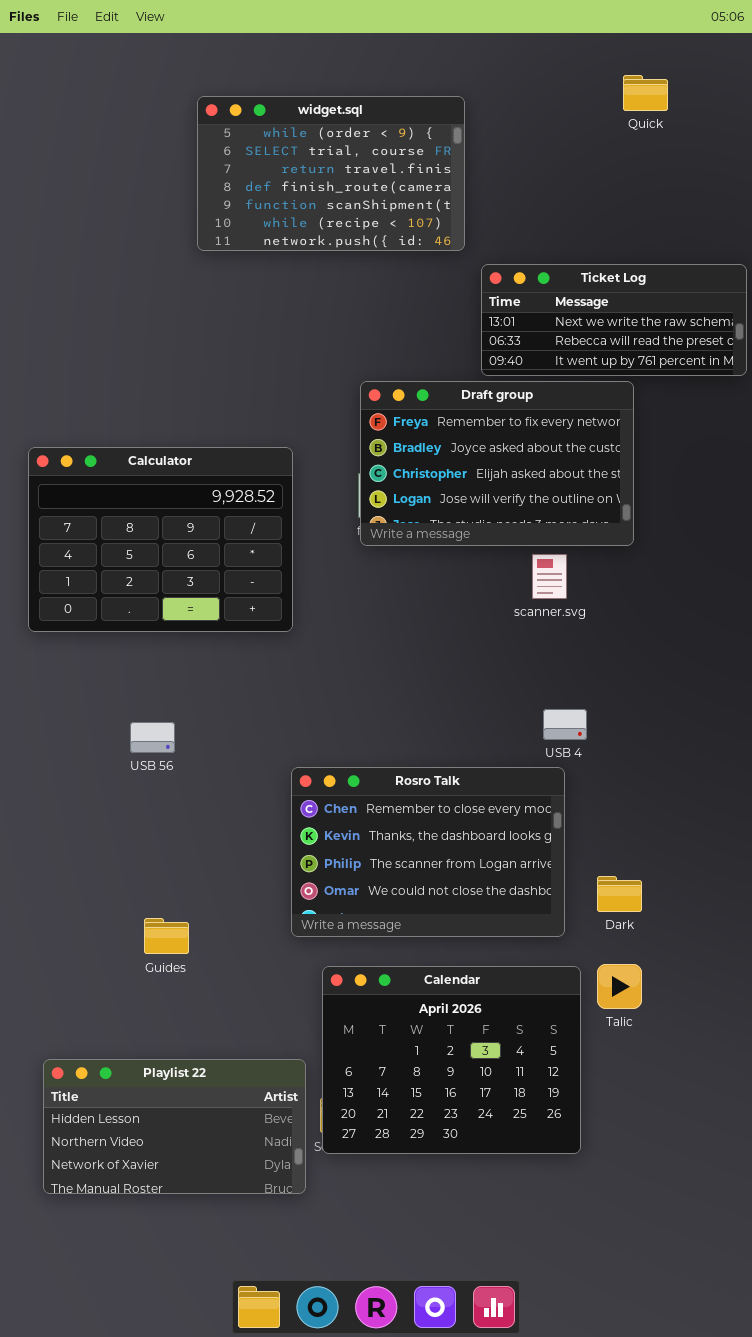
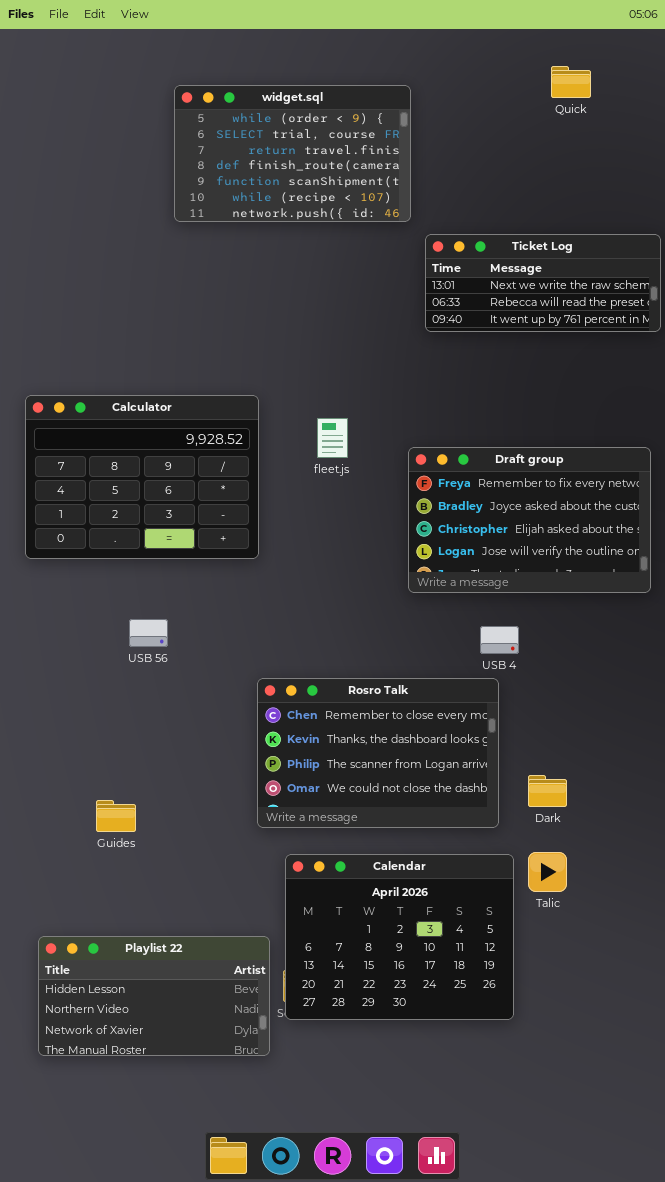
Draft group: [360,381,634,546] -> [408,447,651,593], moved
USB 56: [130,722,175,753] -> [129,619,168,647], moved
Guides: [144,918,189,954] -> [96,800,136,832], moved

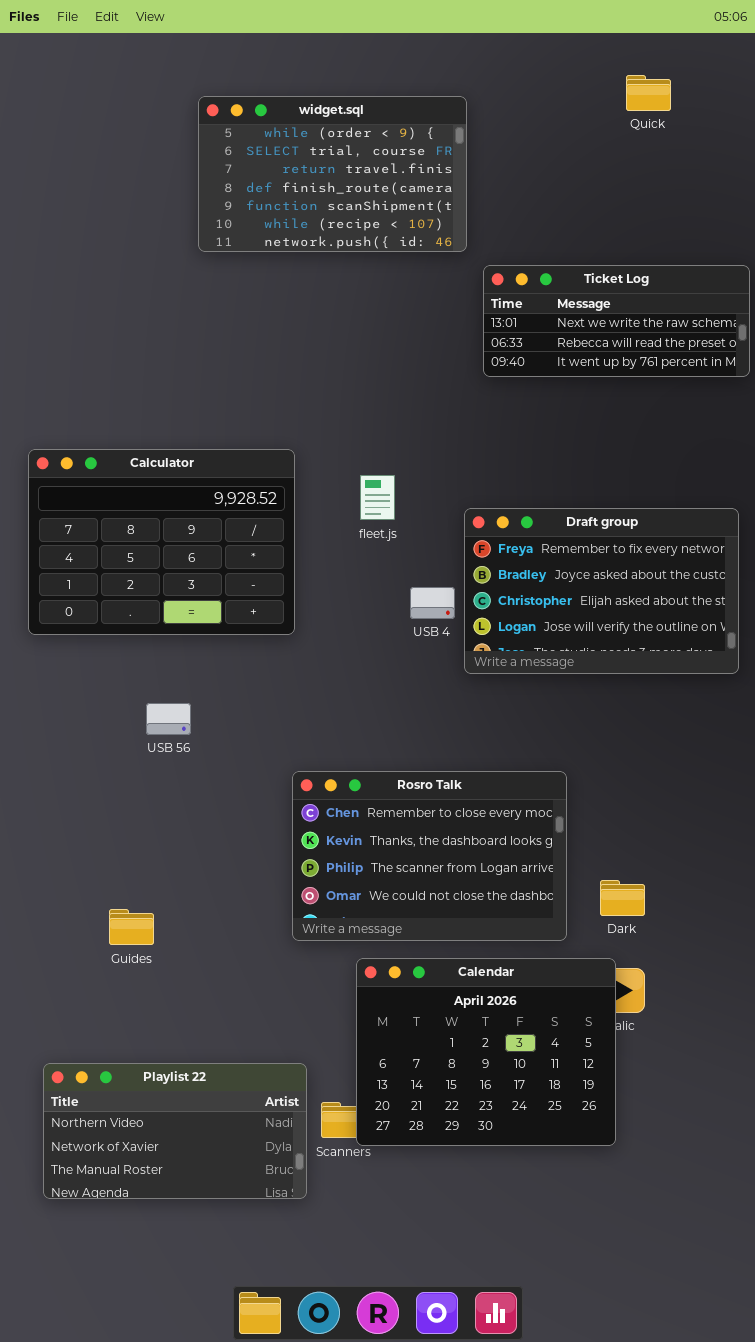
USB 4: [480,626,519,654] -> [410,587,455,619], moved
Calendar: [285,854,514,1020] -> [356,958,616,1146], moved
Playlist 22: [38,936,270,1056] -> [43,1063,307,1199], scrolled down 1 row

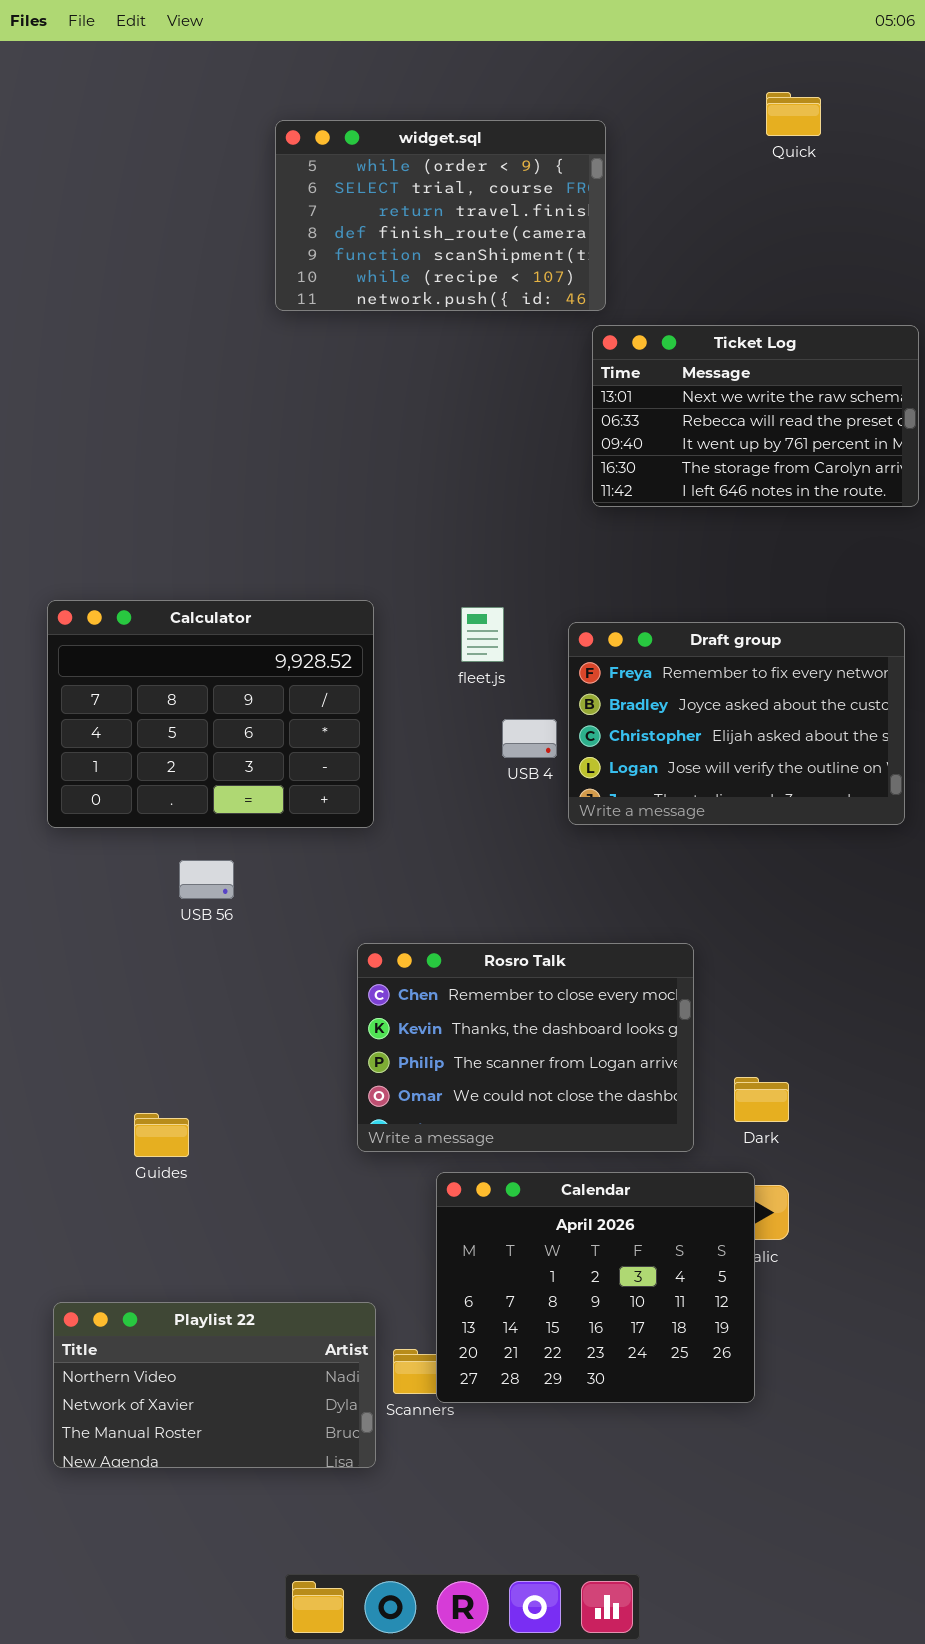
widget.sql: [198,96,467,252] -> [275,120,606,311], moved
Ticket Log: [483,265,750,377] -> [592,325,919,507], resized
Calculator: [28,449,295,635] -> [47,600,374,828], moved
fleet.js: [360,475,395,520] -> [461,607,504,662], moved

